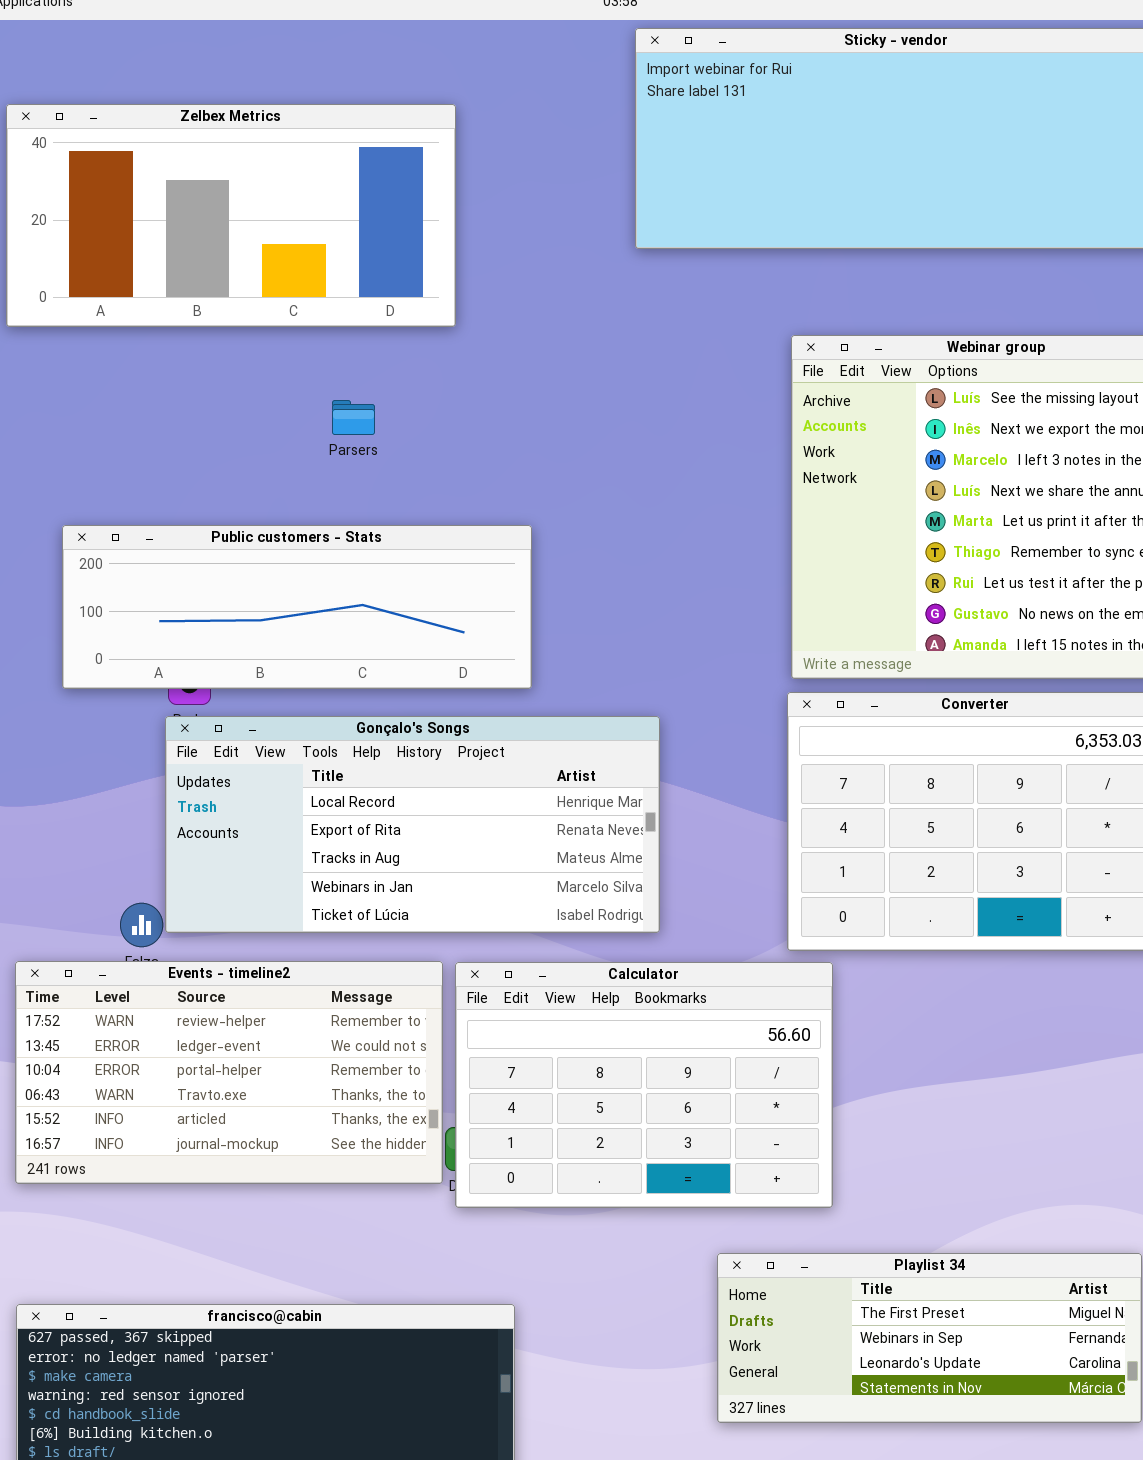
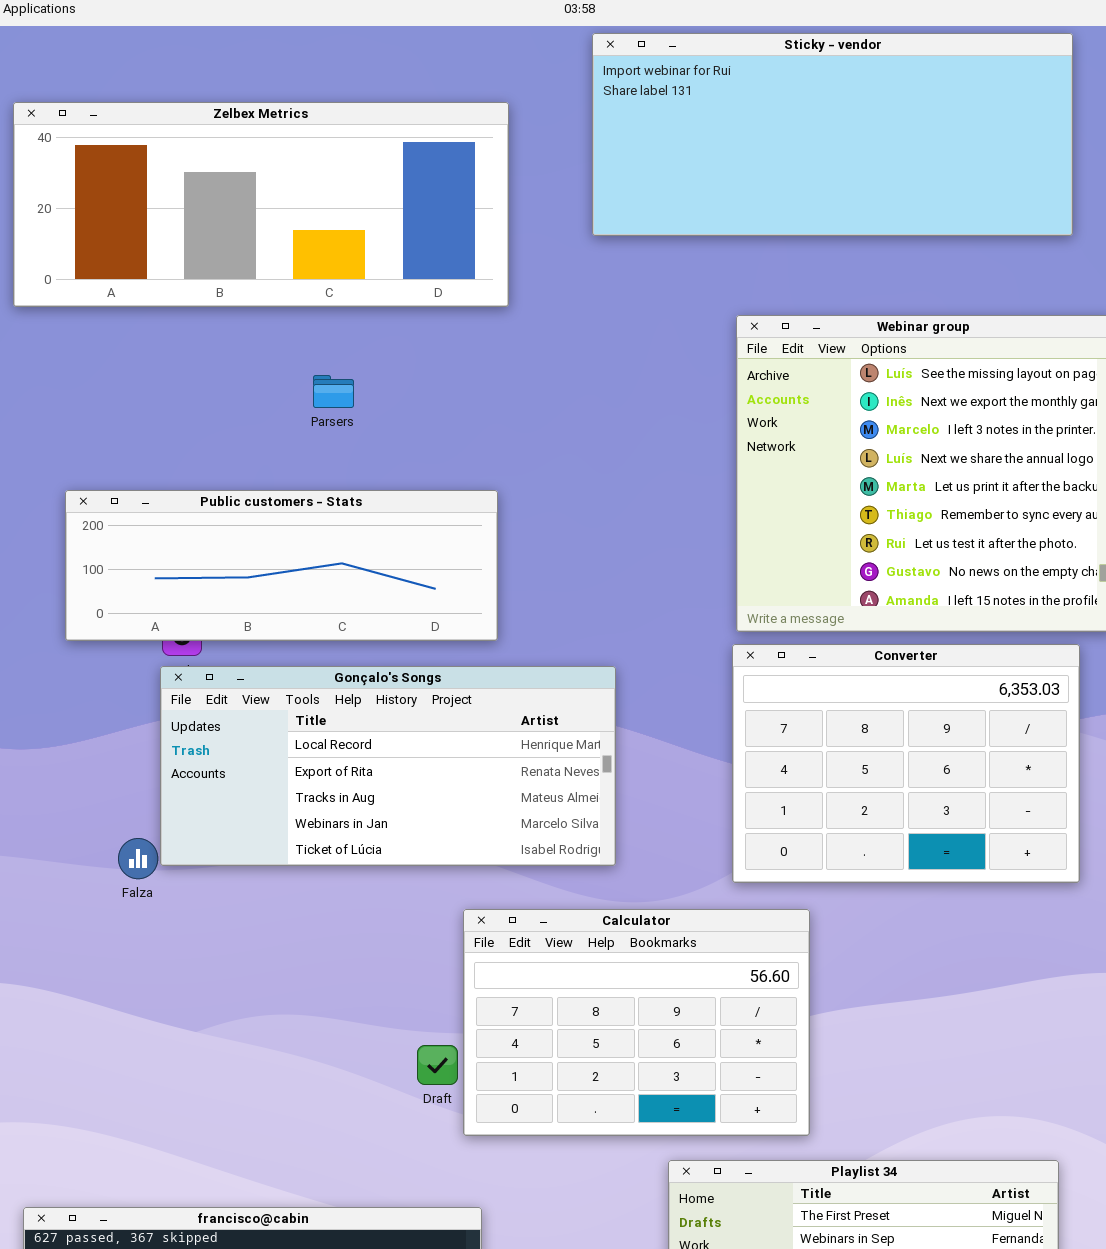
Zelbex Metrics: [6,104,456,327] -> [13,102,509,307], resized
Events - timeline2: [15,961,443,1184] -> none, closed
Calculator: [455,962,833,1208] -> [463,909,810,1136], moved

